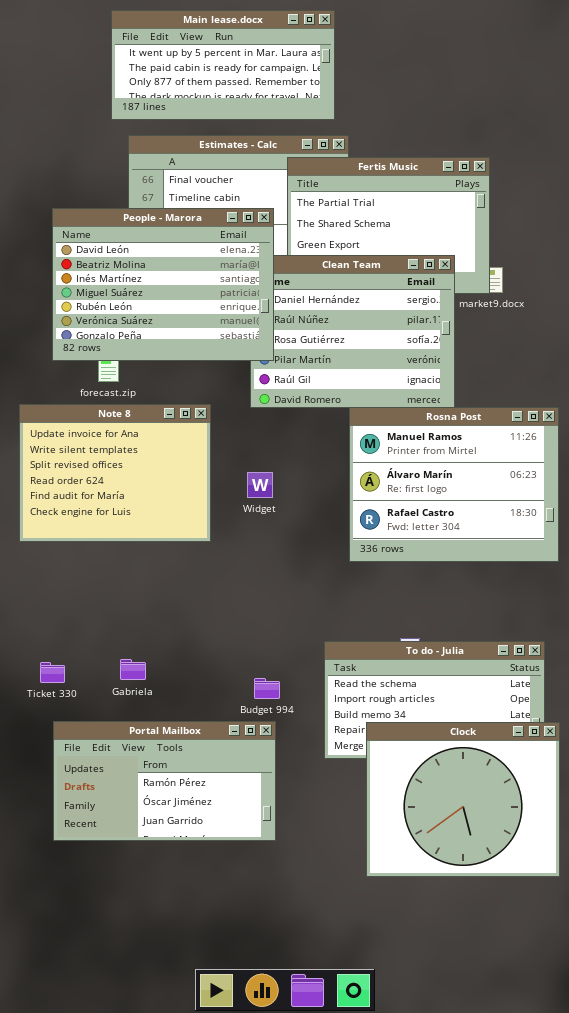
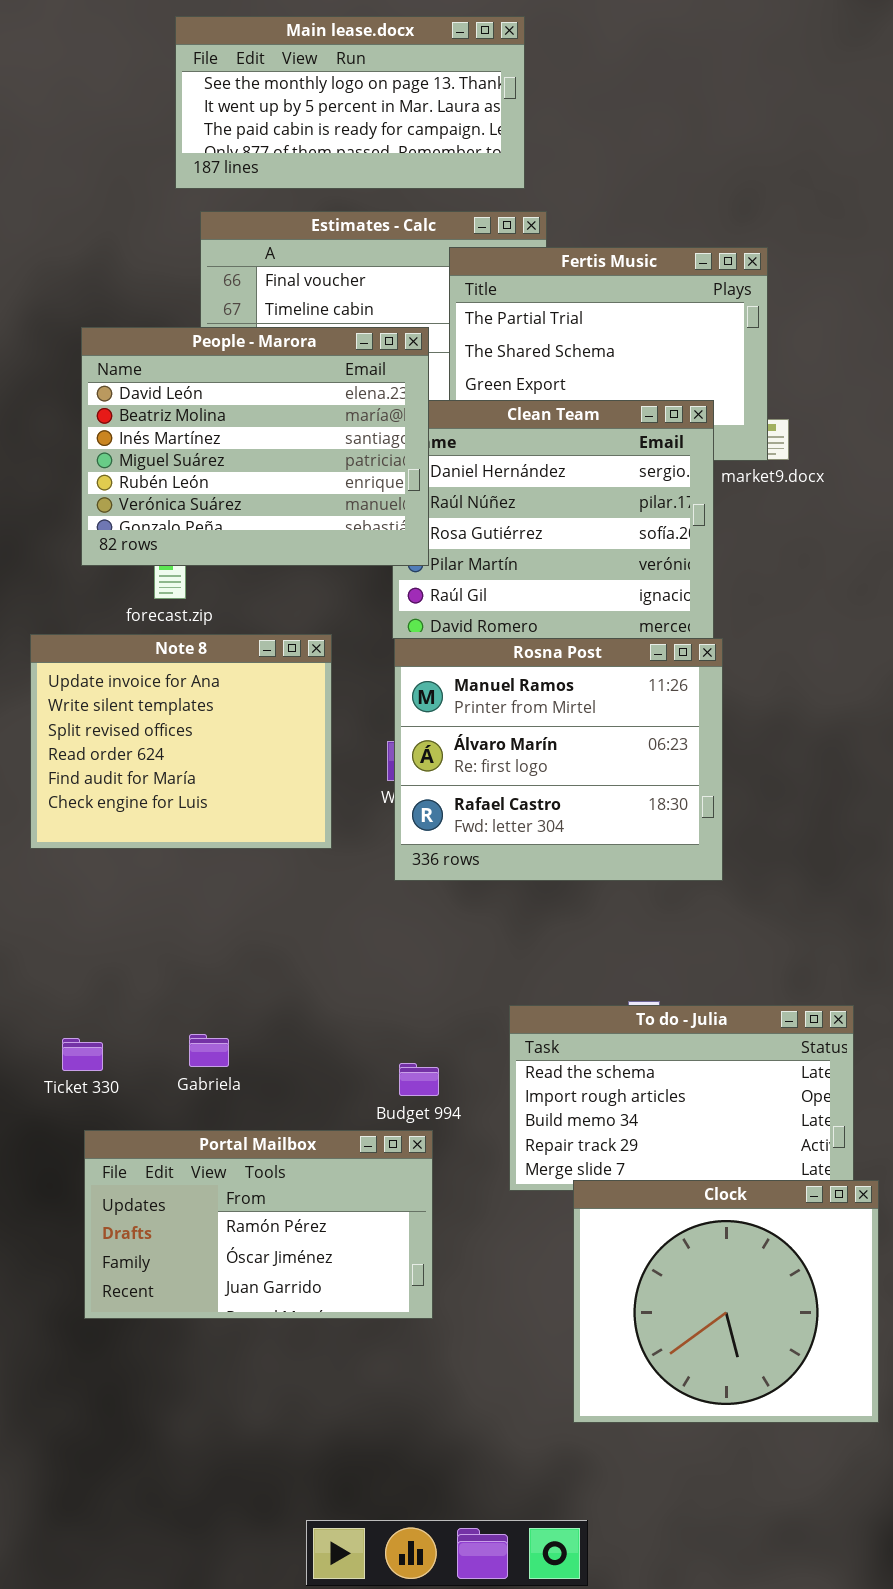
Main lease.docx: [111,10,335,120] -> [175,16,525,189], scrolled up 1 row
Rosna Post: [349,407,559,562] -> [394,638,723,881], moved
Clock: [366,722,560,877] -> [573,1180,879,1423], moved

